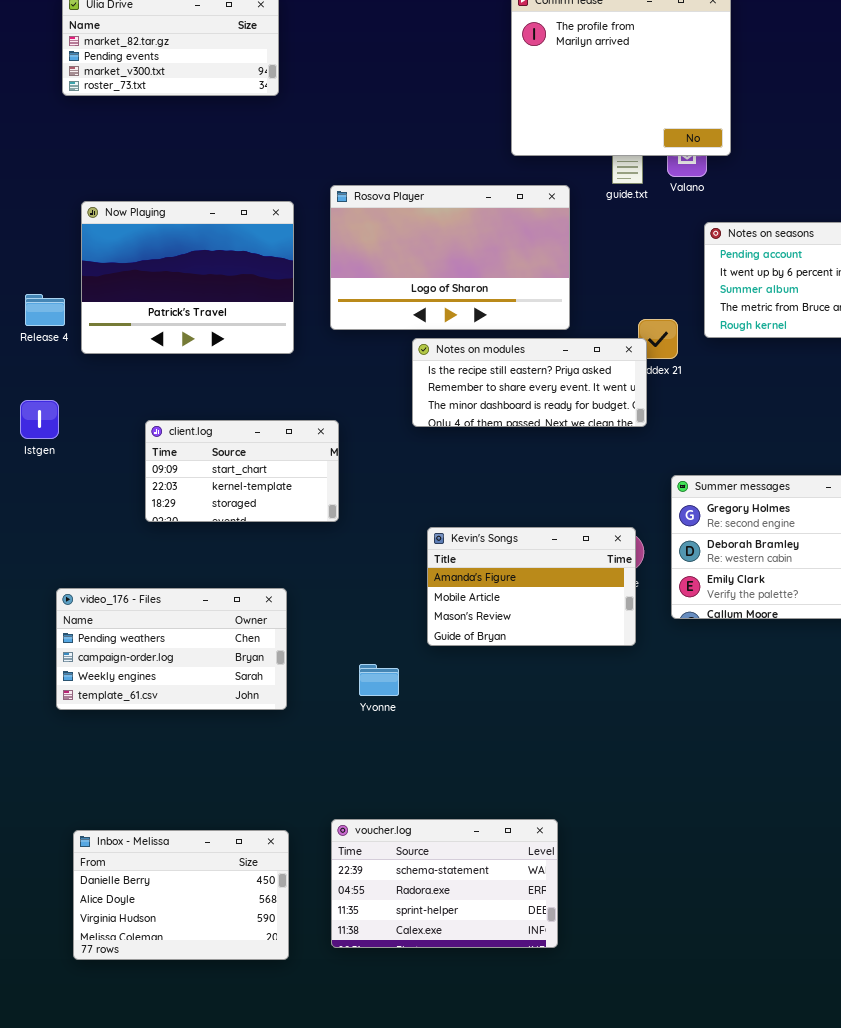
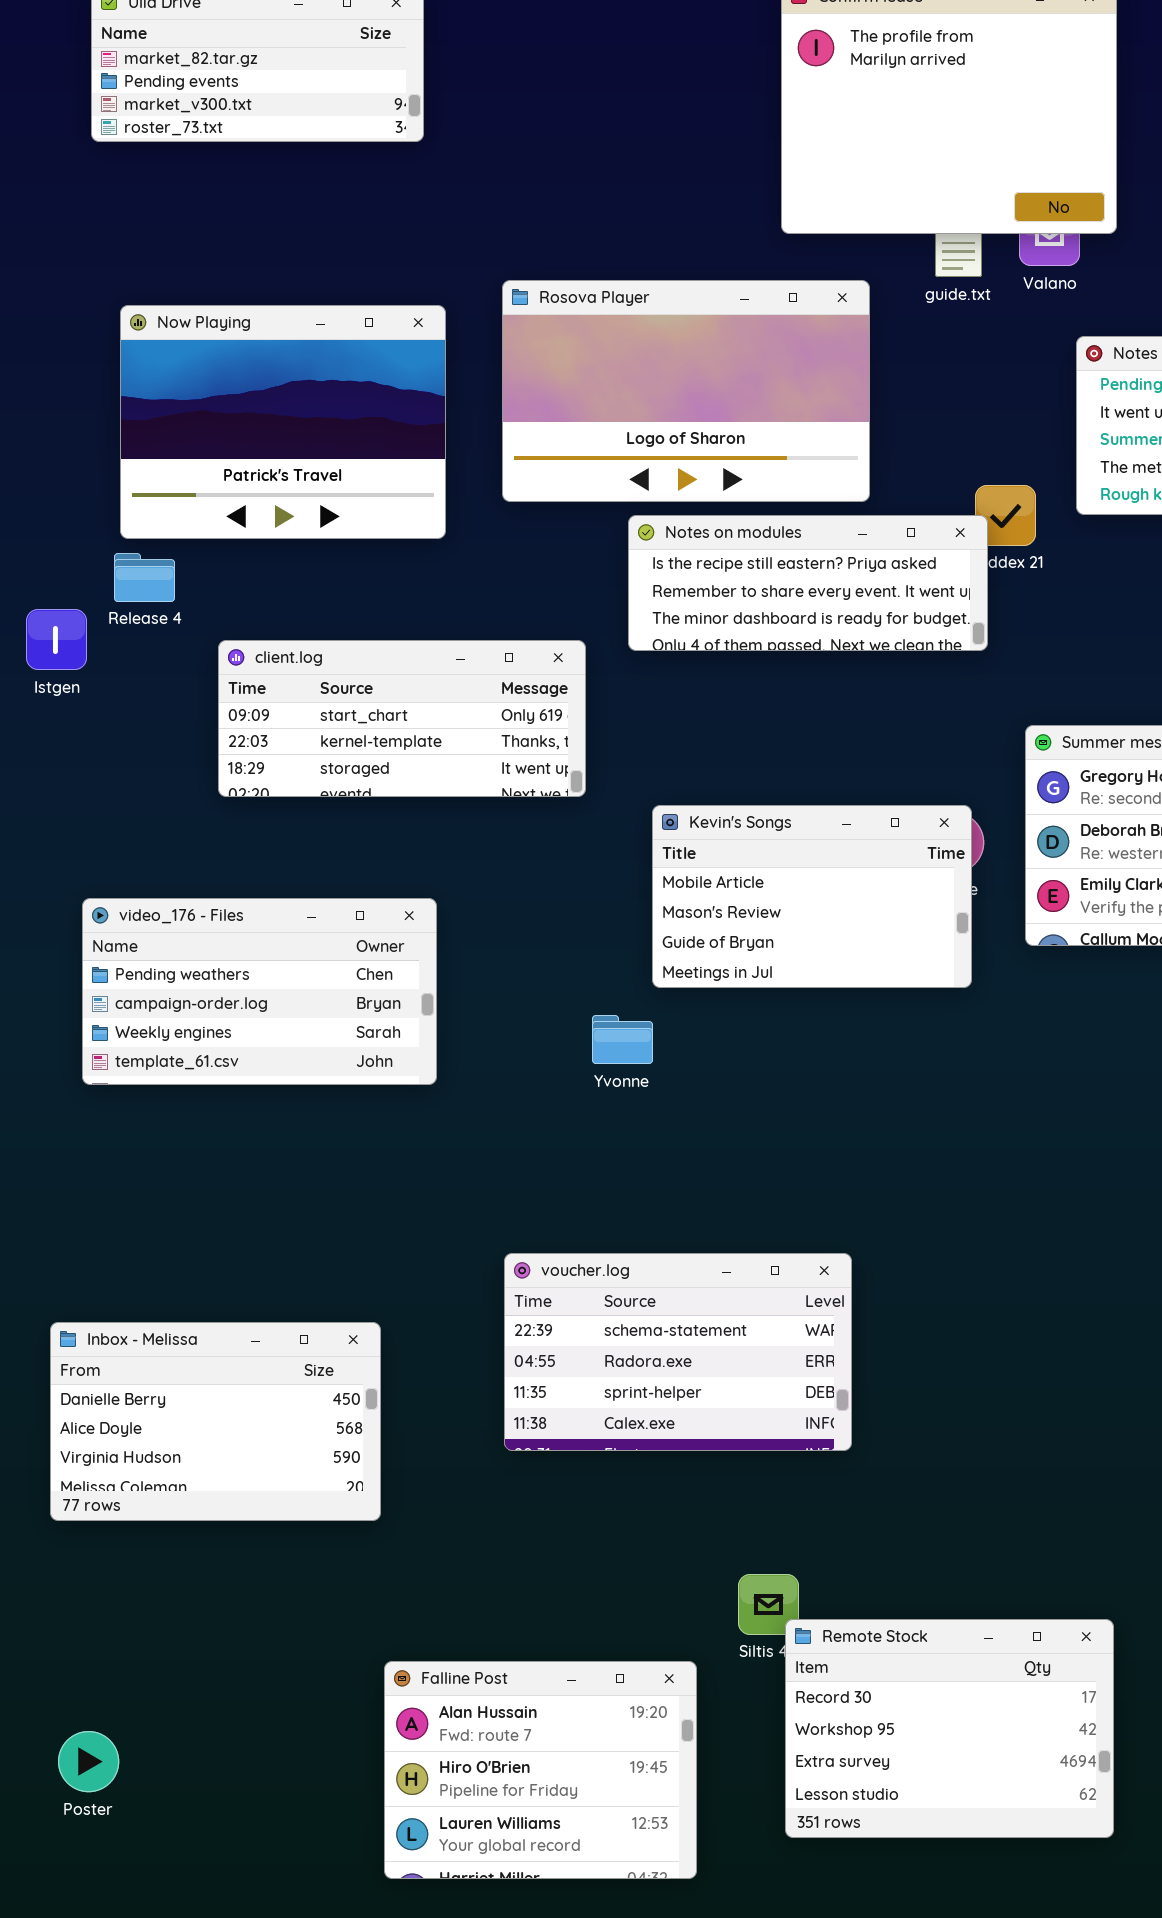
Release 4: [25,294,65,326] -> [114,553,175,602], moved
client.log: [145,420,339,522] -> [218,640,586,797], resized
Kevin's Songs: [427,527,636,646] -> [652,805,972,988], scrolled down 1 row
Yvonne: [359,664,399,696] -> [592,1015,653,1064], moved
Inbox - Melissa: [73,830,289,960] -> [50,1322,381,1521], moved

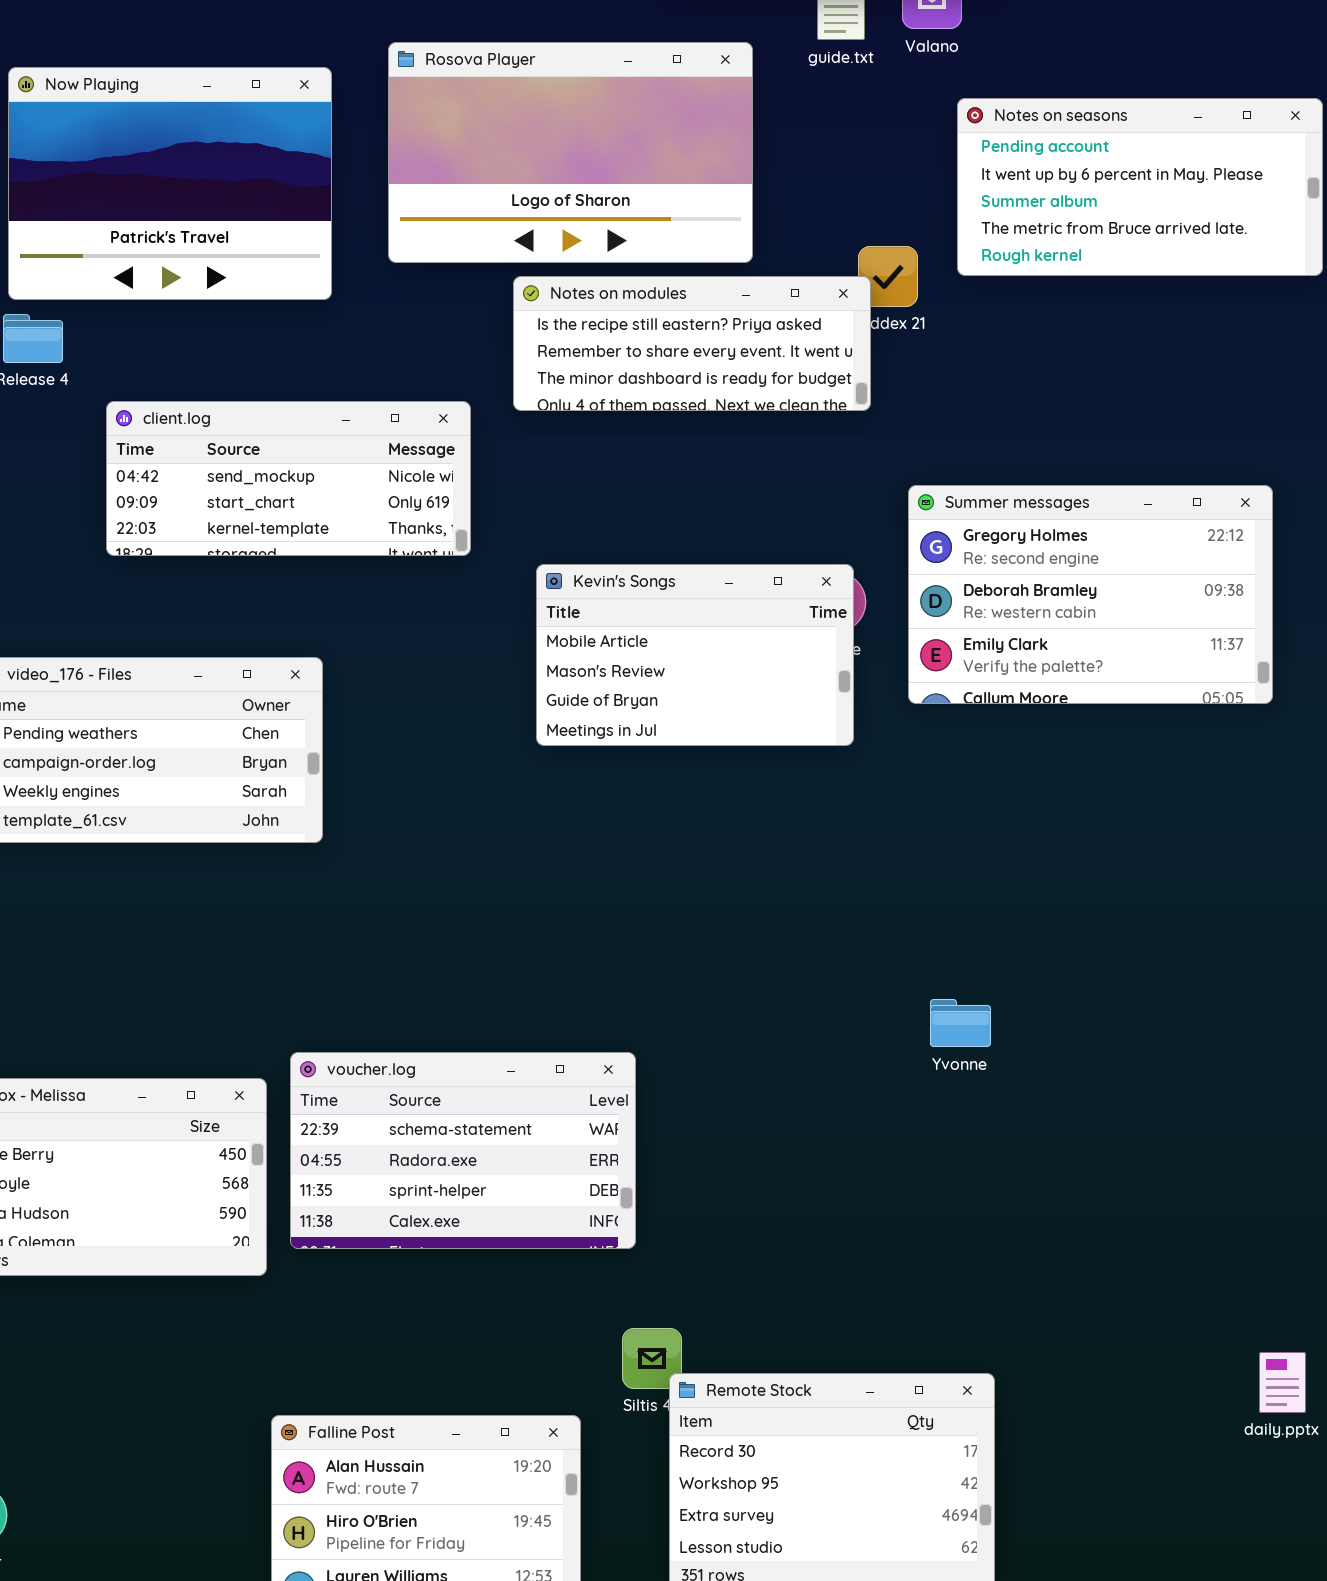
client.log: [218,640,586,797] -> [106,401,471,556], scrolled up 1 row
Yvonne: [592,1015,653,1064] -> [930,999,991,1047], moved
voucher.log: [504,1253,852,1451] -> [290,1052,636,1249], moved

